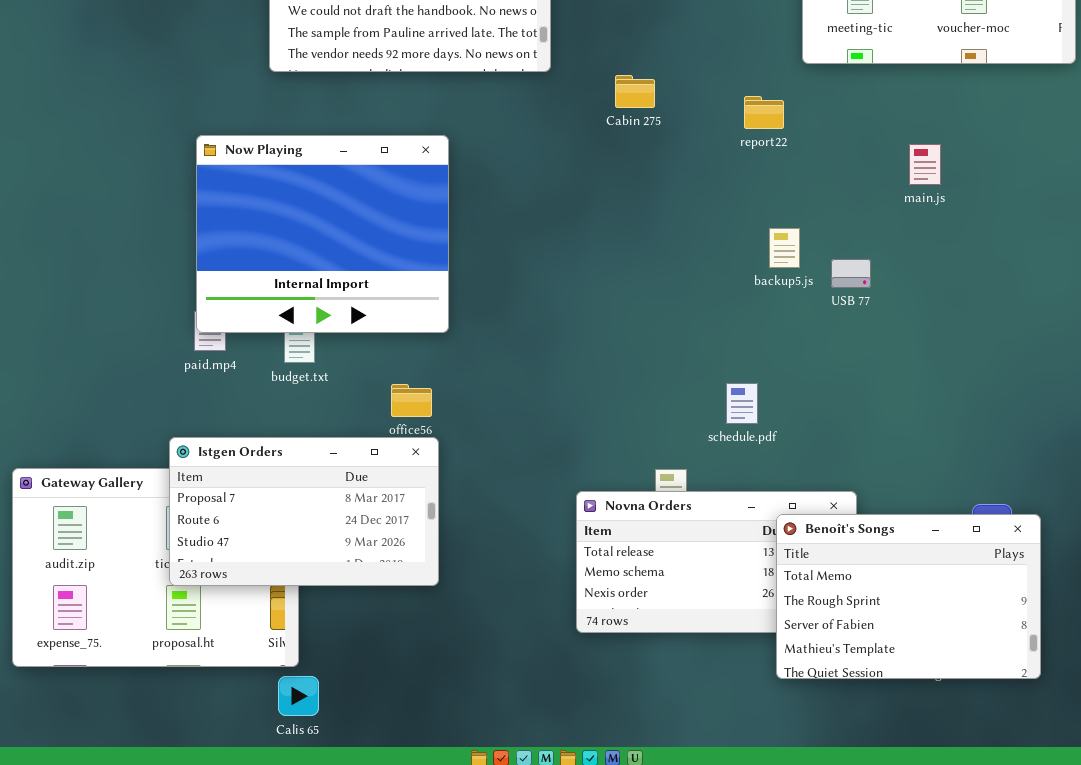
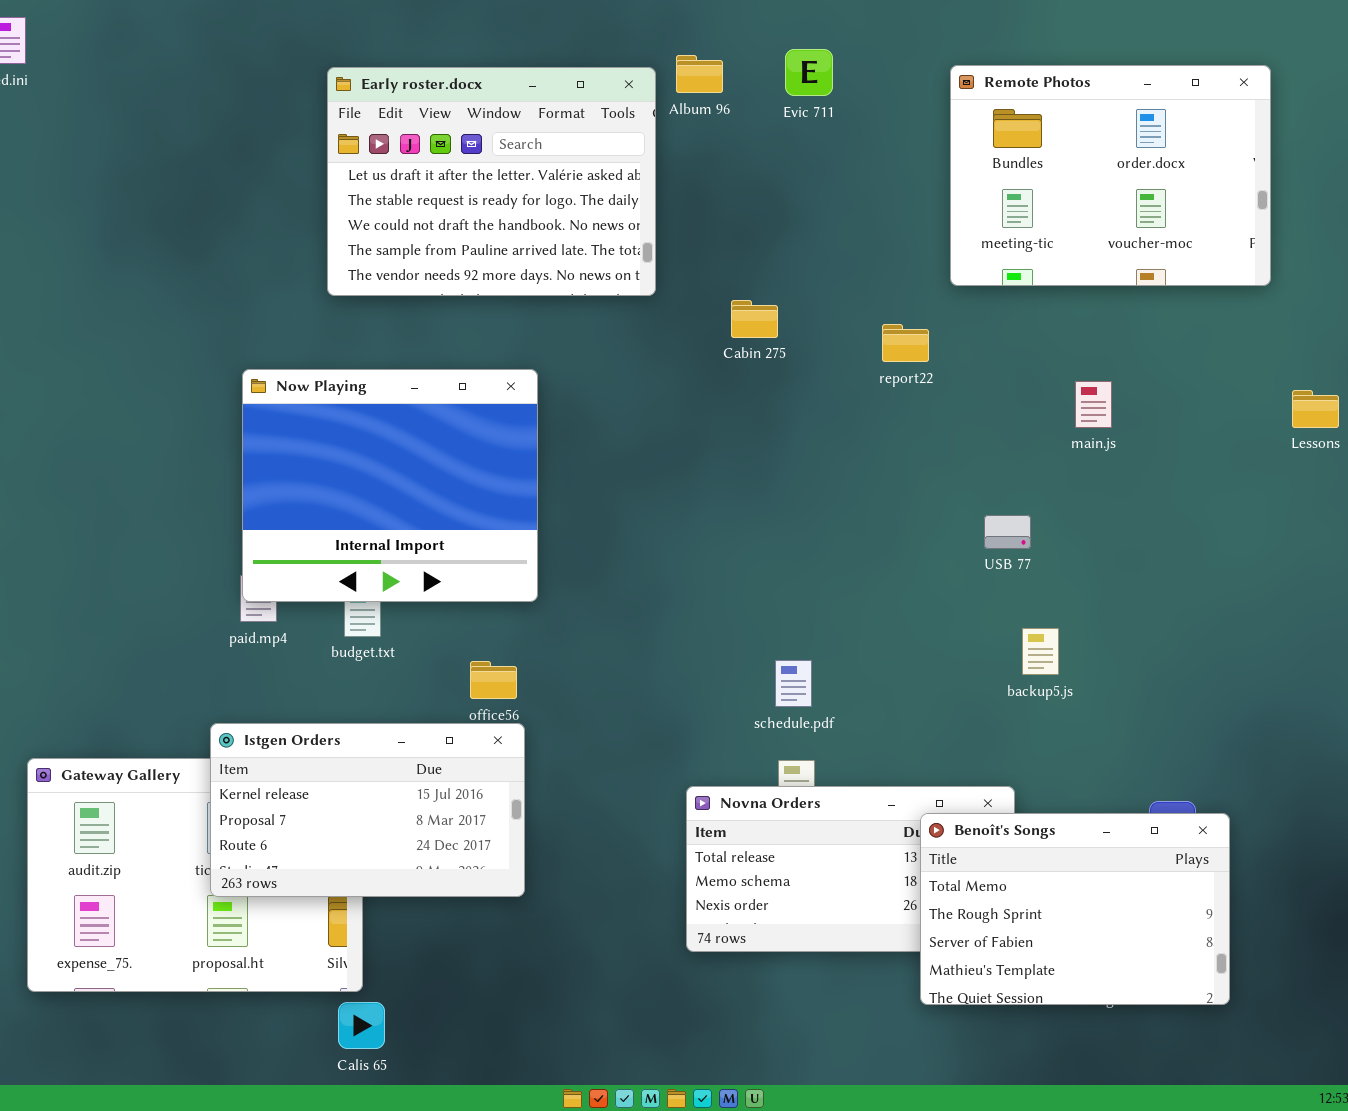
backup5.js: [769,228,800,268] -> [1022,628,1059,675], moved
schedule.pdf: [726,383,758,424] -> [775,660,812,707], moved
Istgen Orders: [169,437,439,586] -> [210,723,525,897], scrolled up 1 row

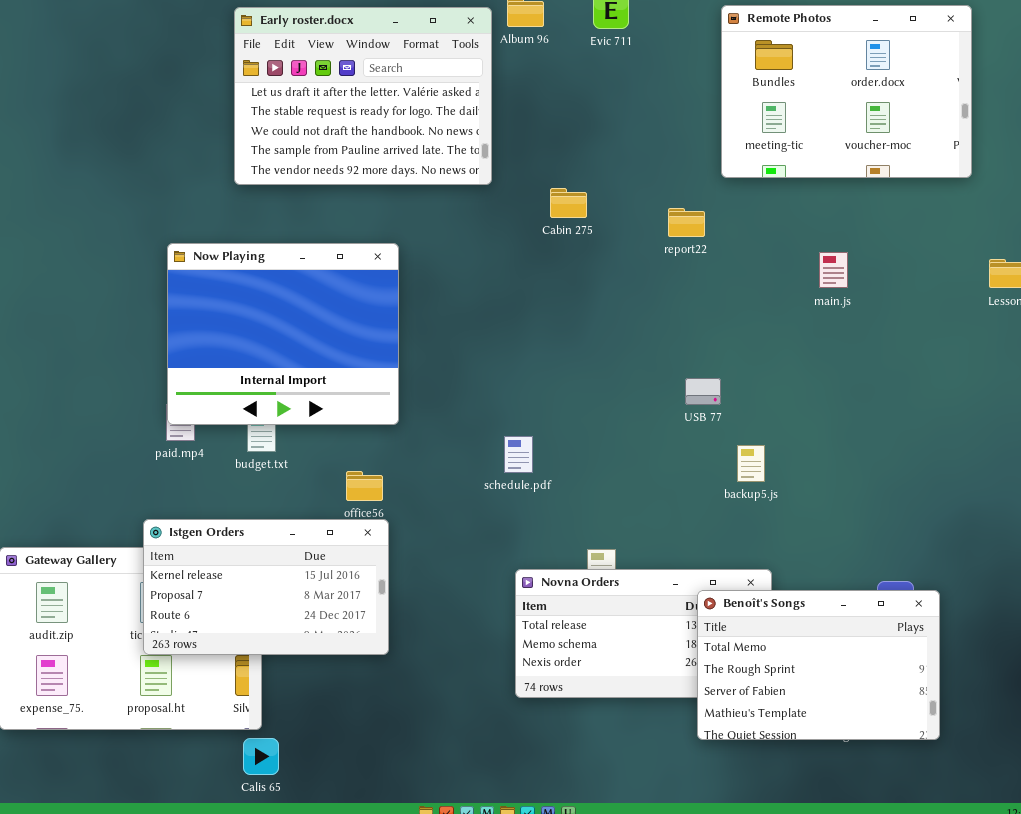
USB 77: [984,515,1031,549] -> [685,378,721,405], moved
backup5.js: [1022,628,1059,675] -> [737,445,765,482], moved
schedule.pdf: [775,660,812,707] -> [504,436,533,473], moved

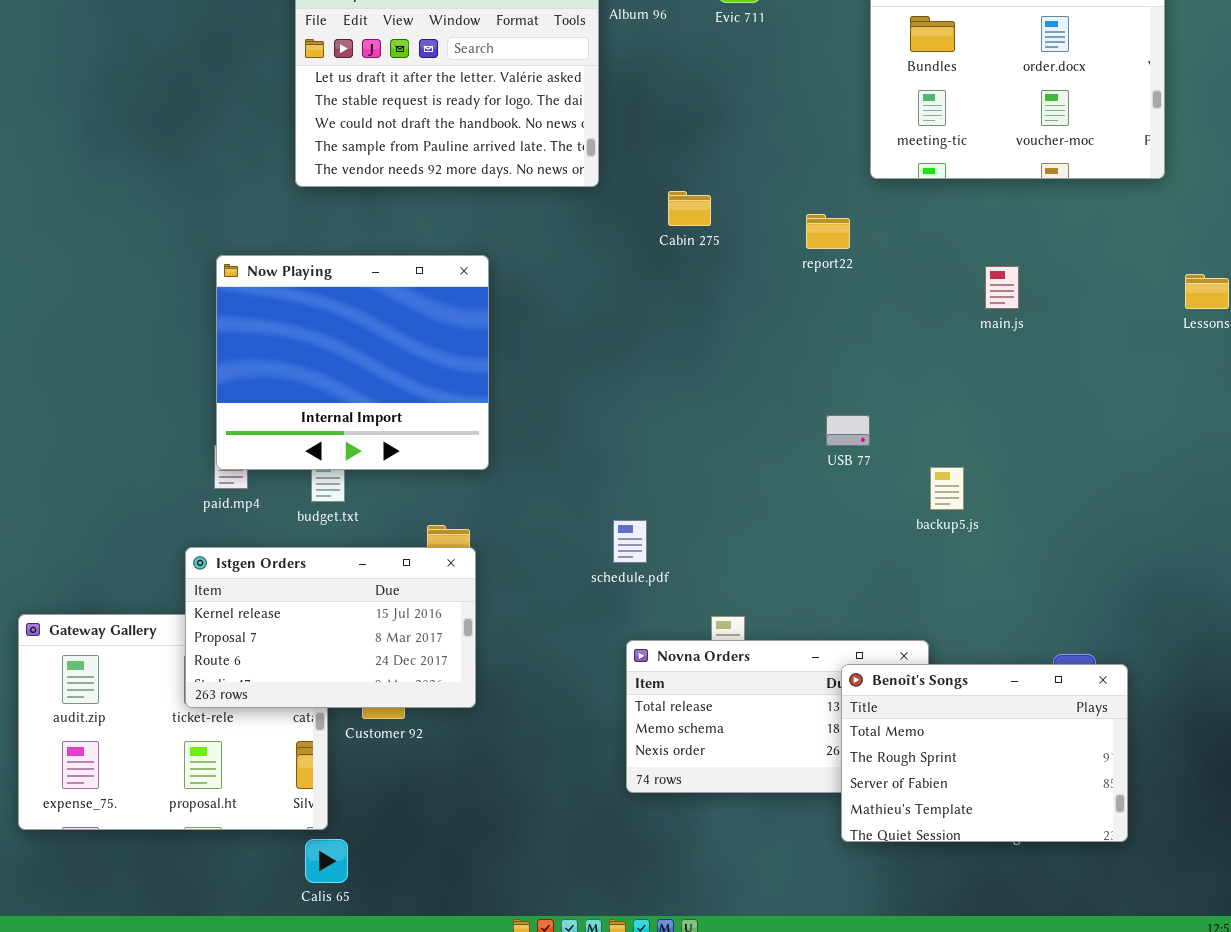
schedule.pdf: [504,436,533,473] -> [613,520,647,563], moved
backup5.js: [737,445,765,482] -> [930,467,964,510], moved
Istgen Orders: [143,519,389,655] -> [185,547,476,708], moved

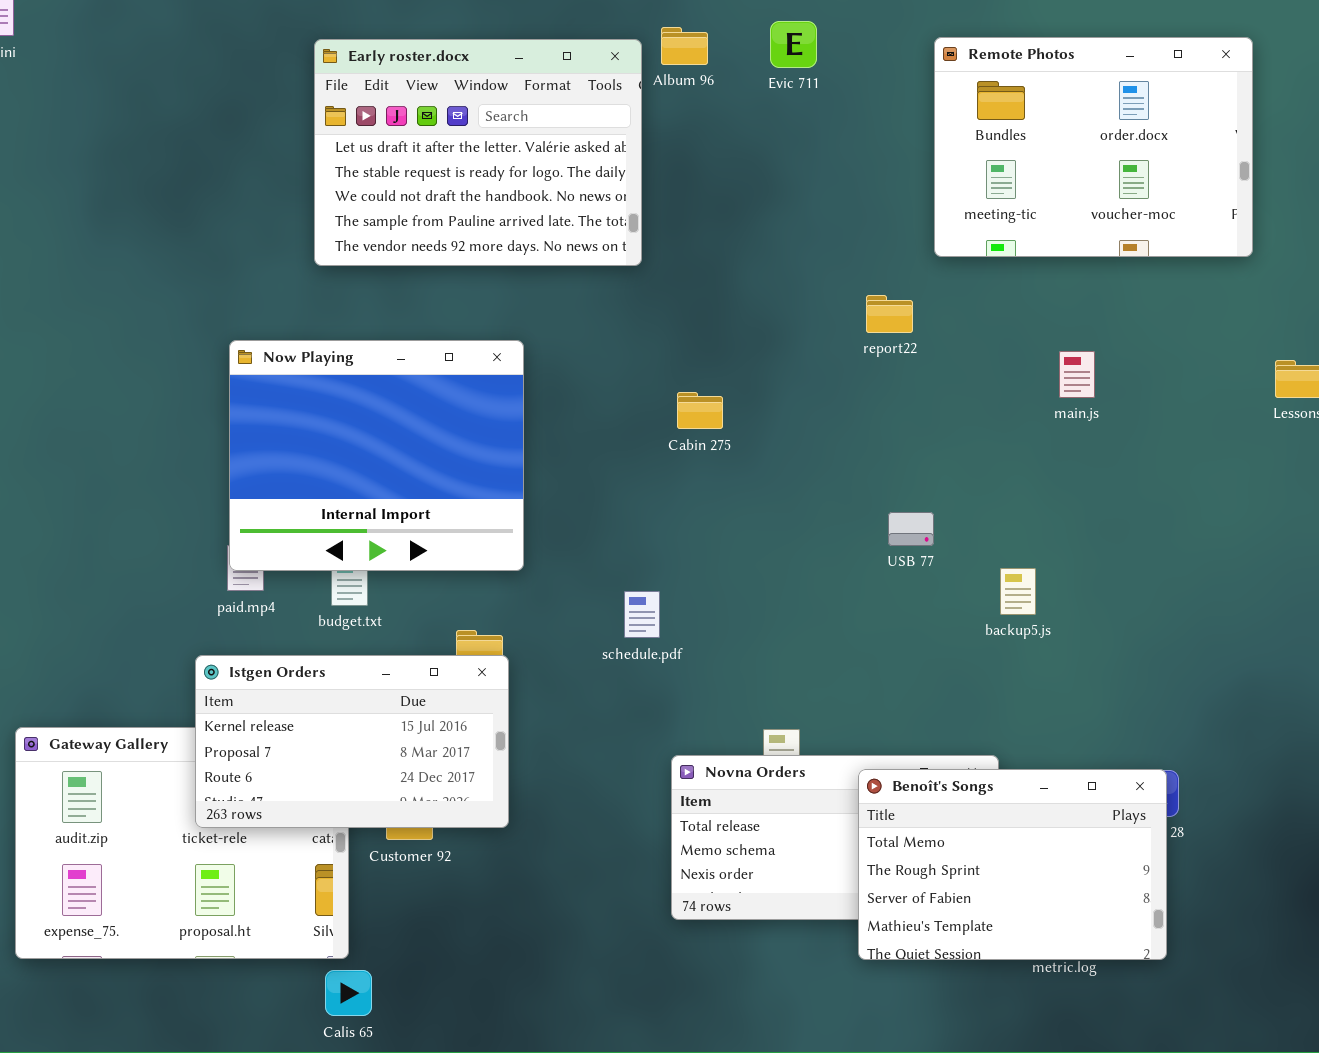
Cabin 275: [668,191,711,226] -> [677,392,723,429], moved
schedule.pdf: [613,520,647,563] -> [624,591,660,638], moved
Benoît's Songs: [841,664,1128,842] -> [858,769,1167,960], moved

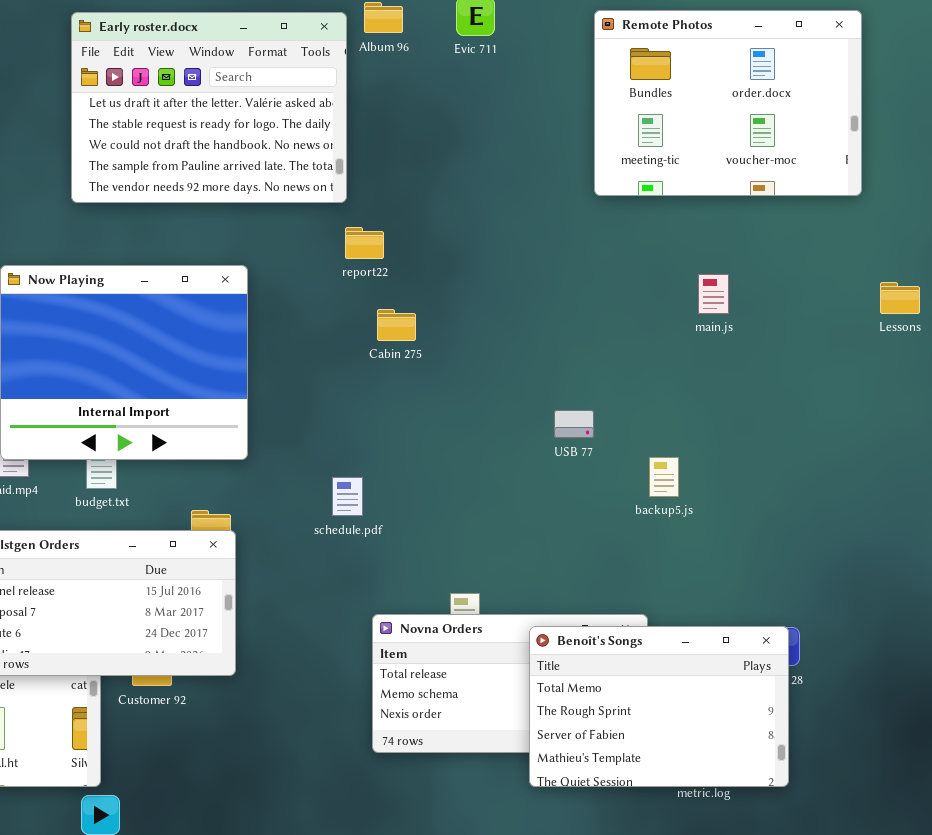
report22: [866,295,913,333] -> [345,227,384,259], moved

